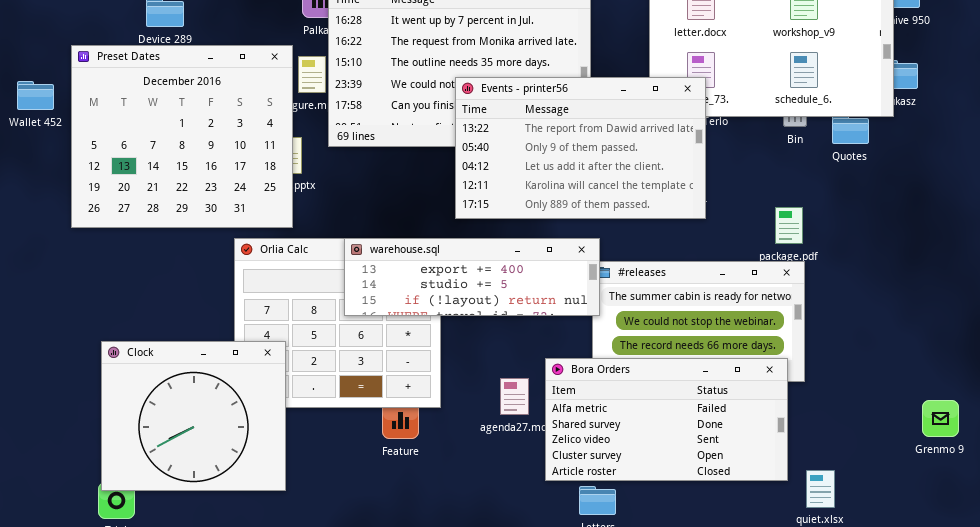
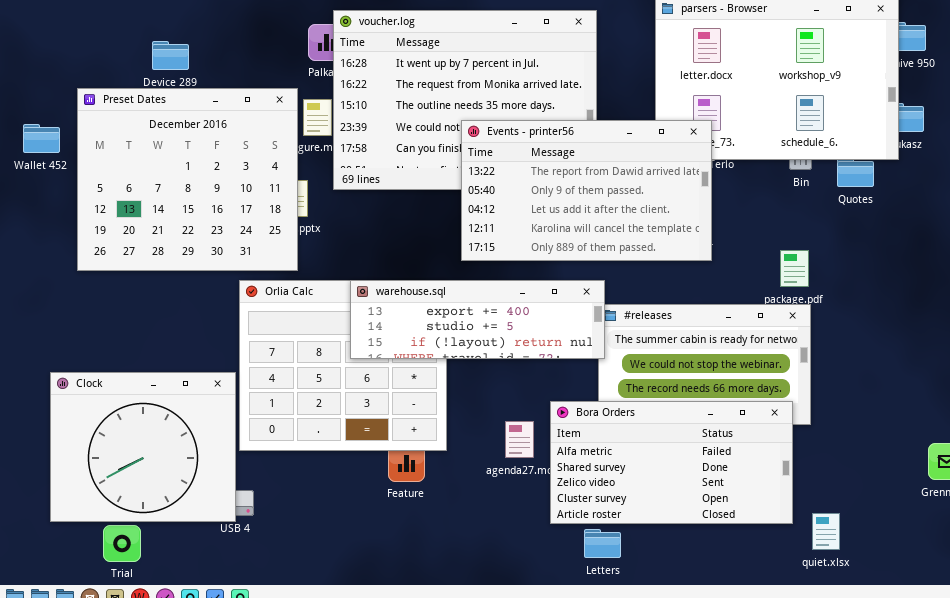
Clock: [101,341,286,491] -> [50,372,236,522], moved

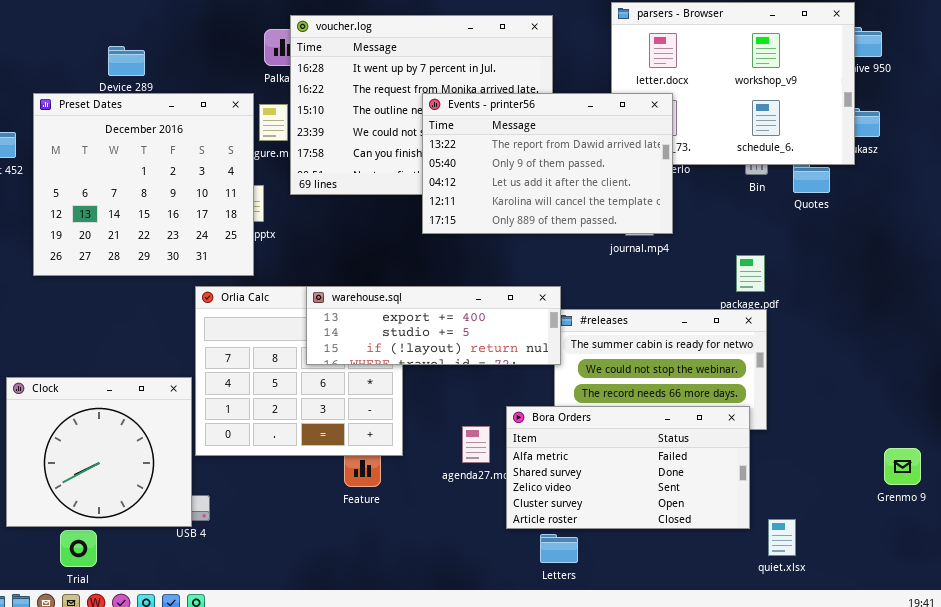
Events - printer56: [461,120,712,261] -> [422,93,673,234], moved

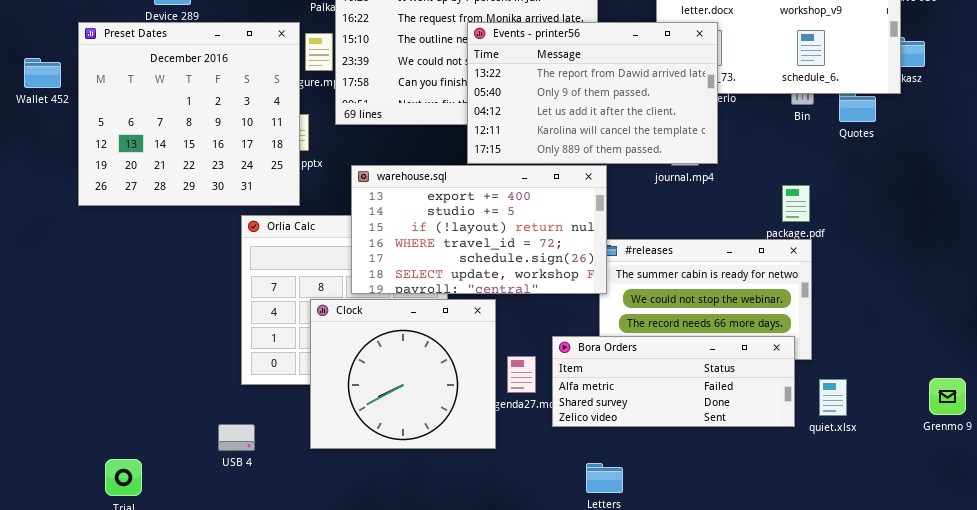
warehouse.sql: [306,286,561,365] -> [351,165,607,294], resized
Clock: [6,377,192,527] -> [310,299,496,449], moved
Bora Orders: [506,406,750,529] -> [552,336,795,427], resized
quiet.xlsx: [768,519,796,556] -> [819,379,847,416], moved

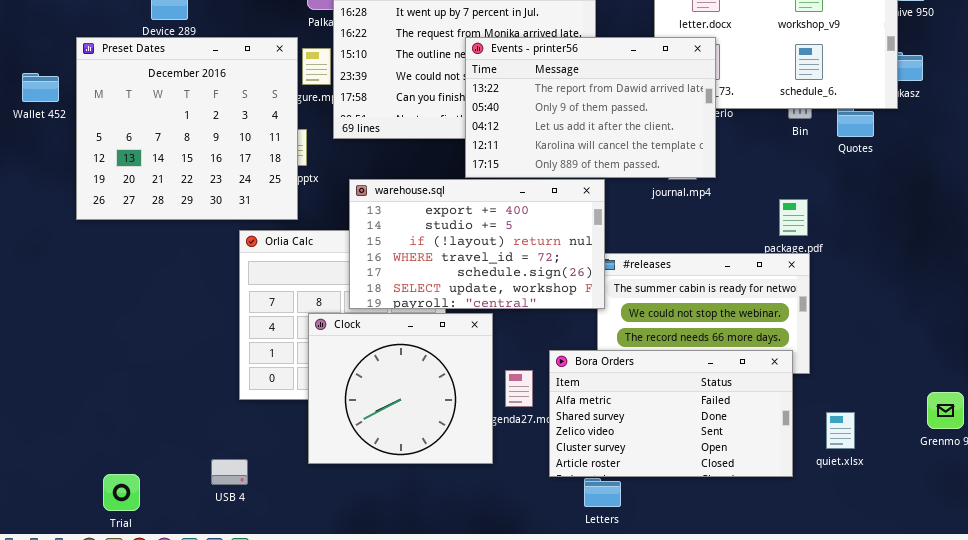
Bora Orders: [552,336,795,427] -> [549,350,793,477], resized
quiet.xlsx: [819,379,847,416] -> [826,412,855,449], moved
USB 4: [218,424,255,451] -> [211,459,248,485], moved

